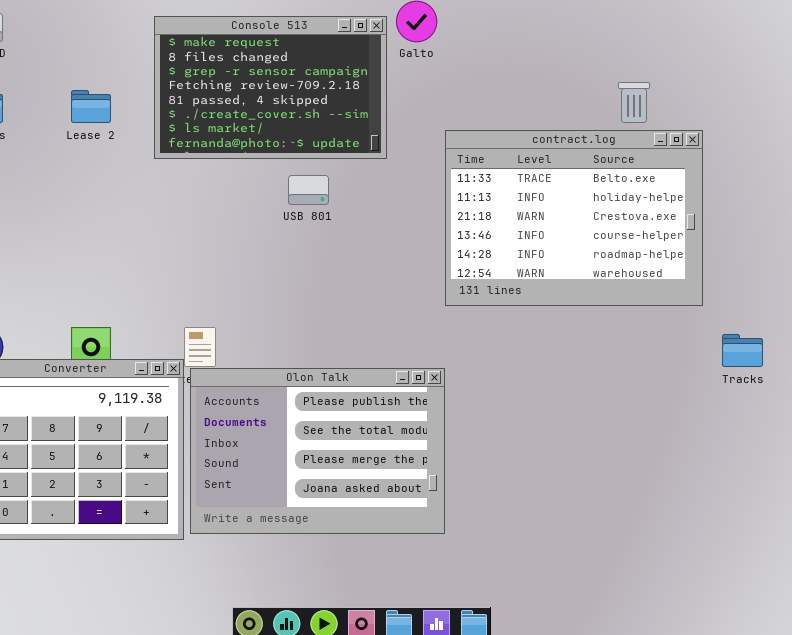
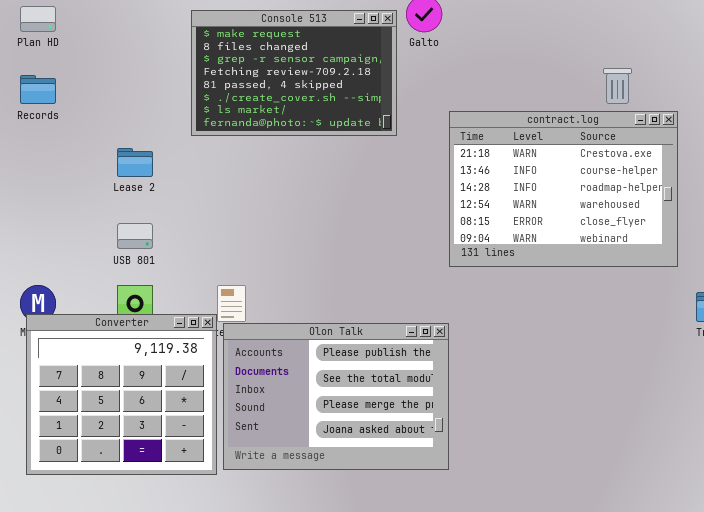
Lease 2: [71,90,111,123] -> [117,148,153,177], moved
contract.log: [445,130,703,306] -> [449,111,678,267], scrolled down 2 rows
USB 801: [288,175,329,205] -> [117,223,153,249], moved

